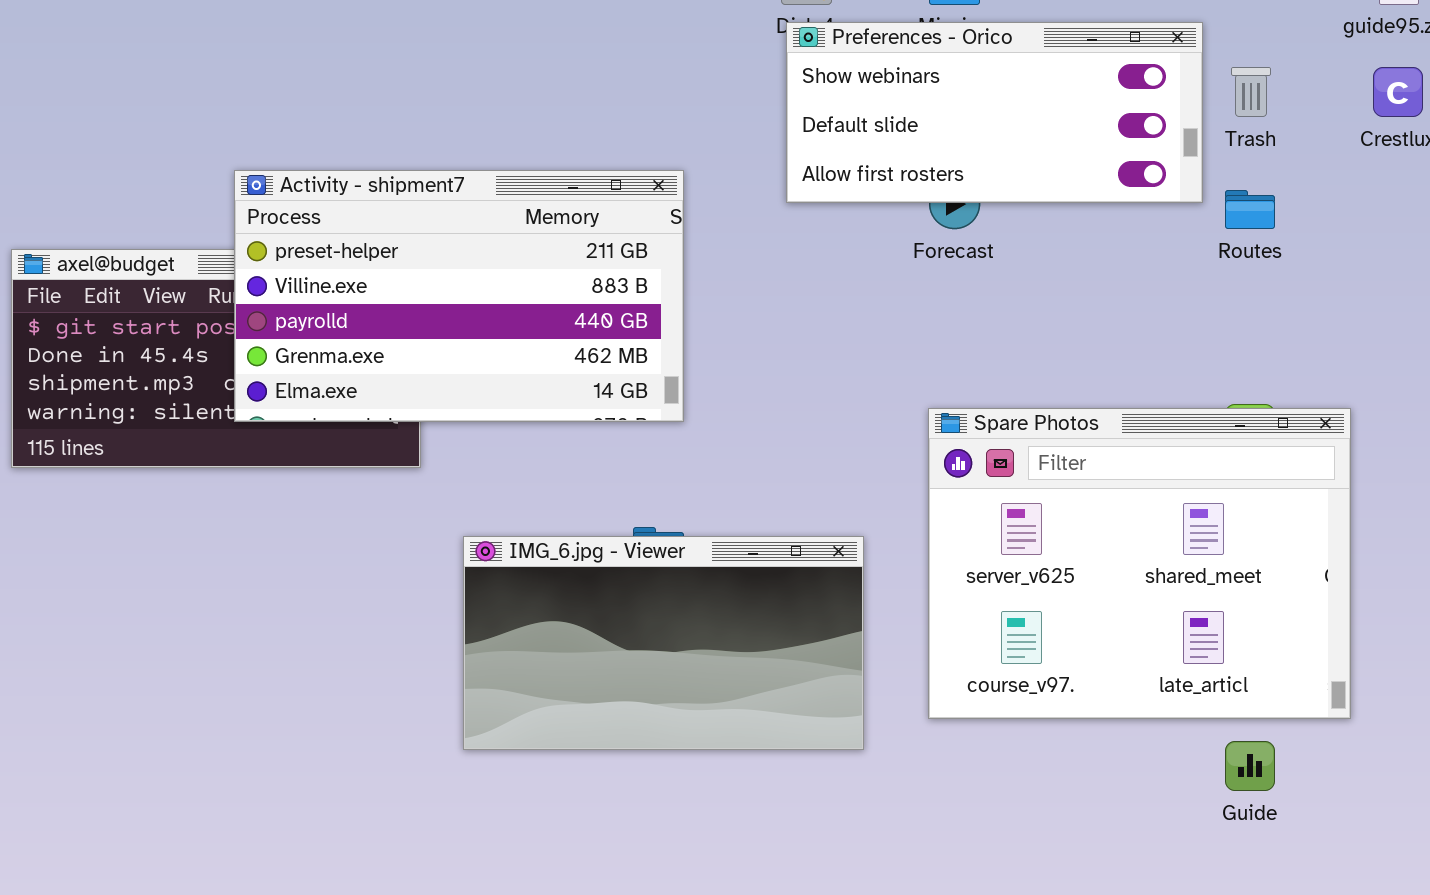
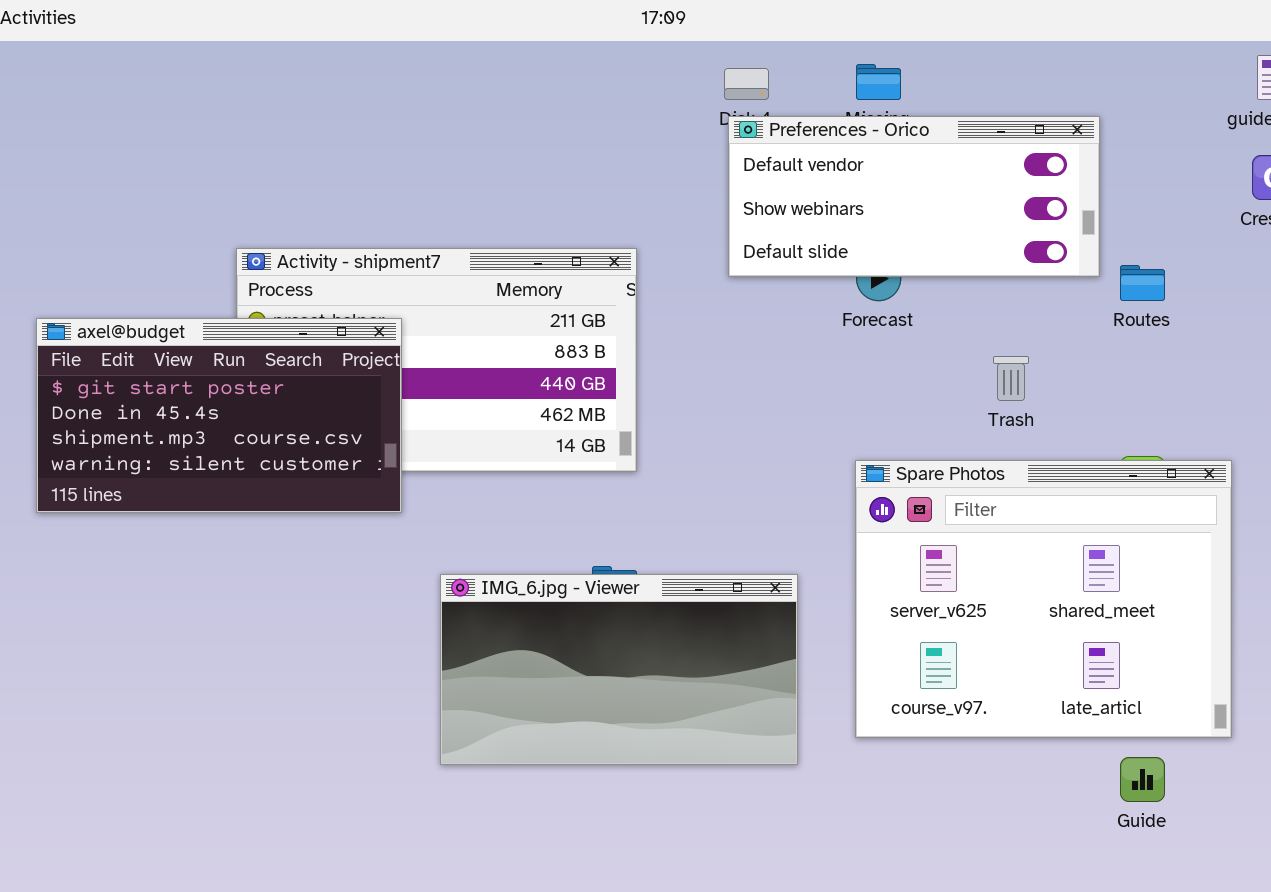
Preferences - Orico: [786,22,1203,203] -> [728,116,1100,277], scrolled up 1 row
Trash: [1231,67,1271,117] -> [993,356,1029,401], moved
axel@budget: [11,249,421,468] -> [36,318,402,513], raised

